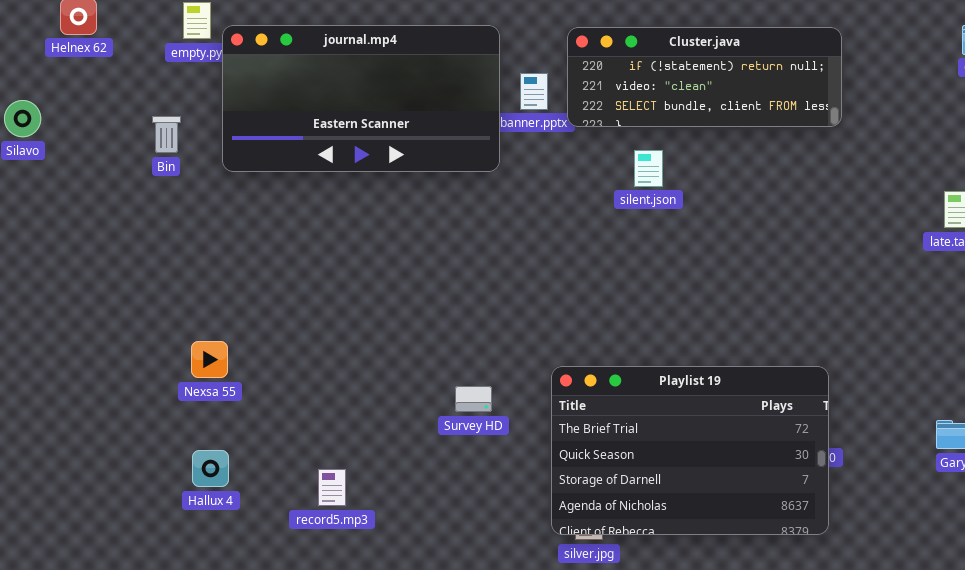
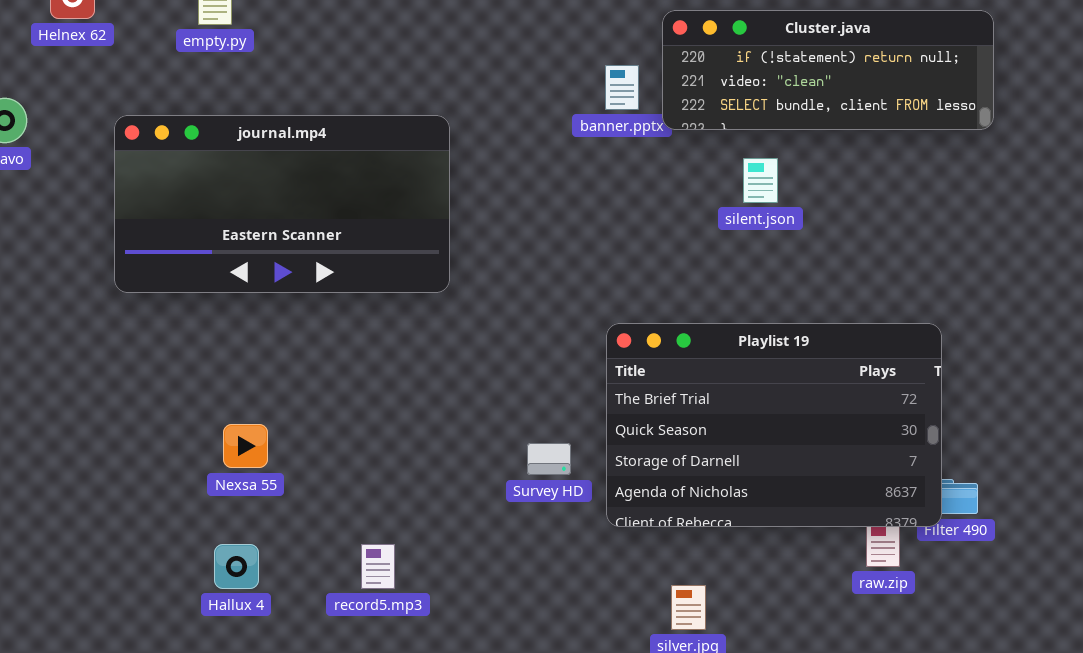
journal.mp4: [222,25,500,172] -> [114,115,450,293], moved
Nexsa 55: [191,341,228,378] -> [223,424,268,468], moved
Playlist 19: [551,366,829,535] -> [606,323,942,527], moved
Hallux 4: [192,450,229,487] -> [214,544,259,589], moved

